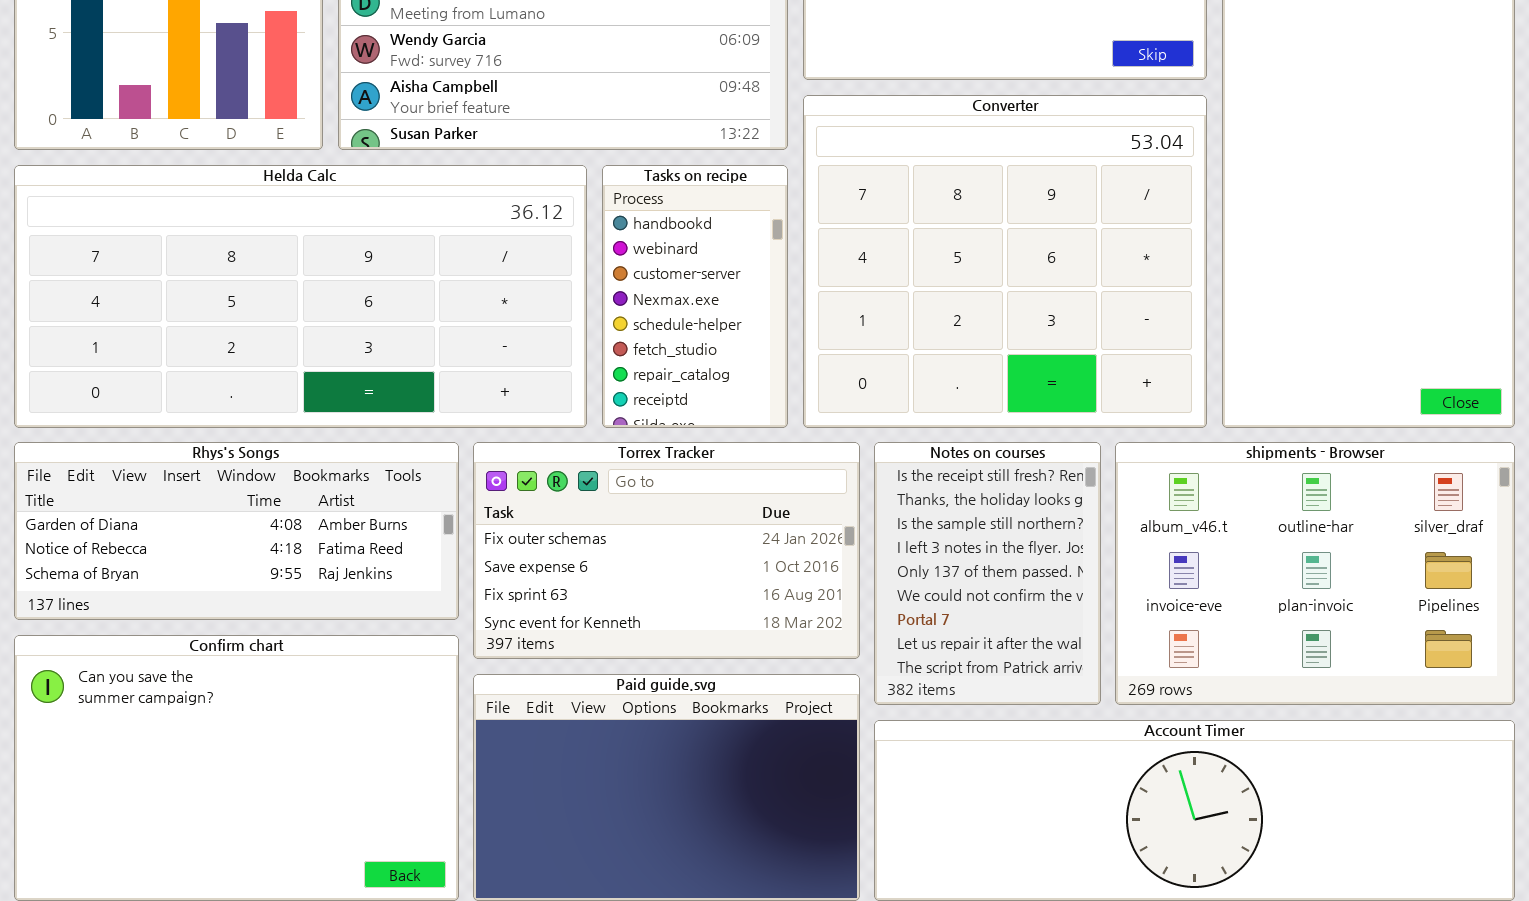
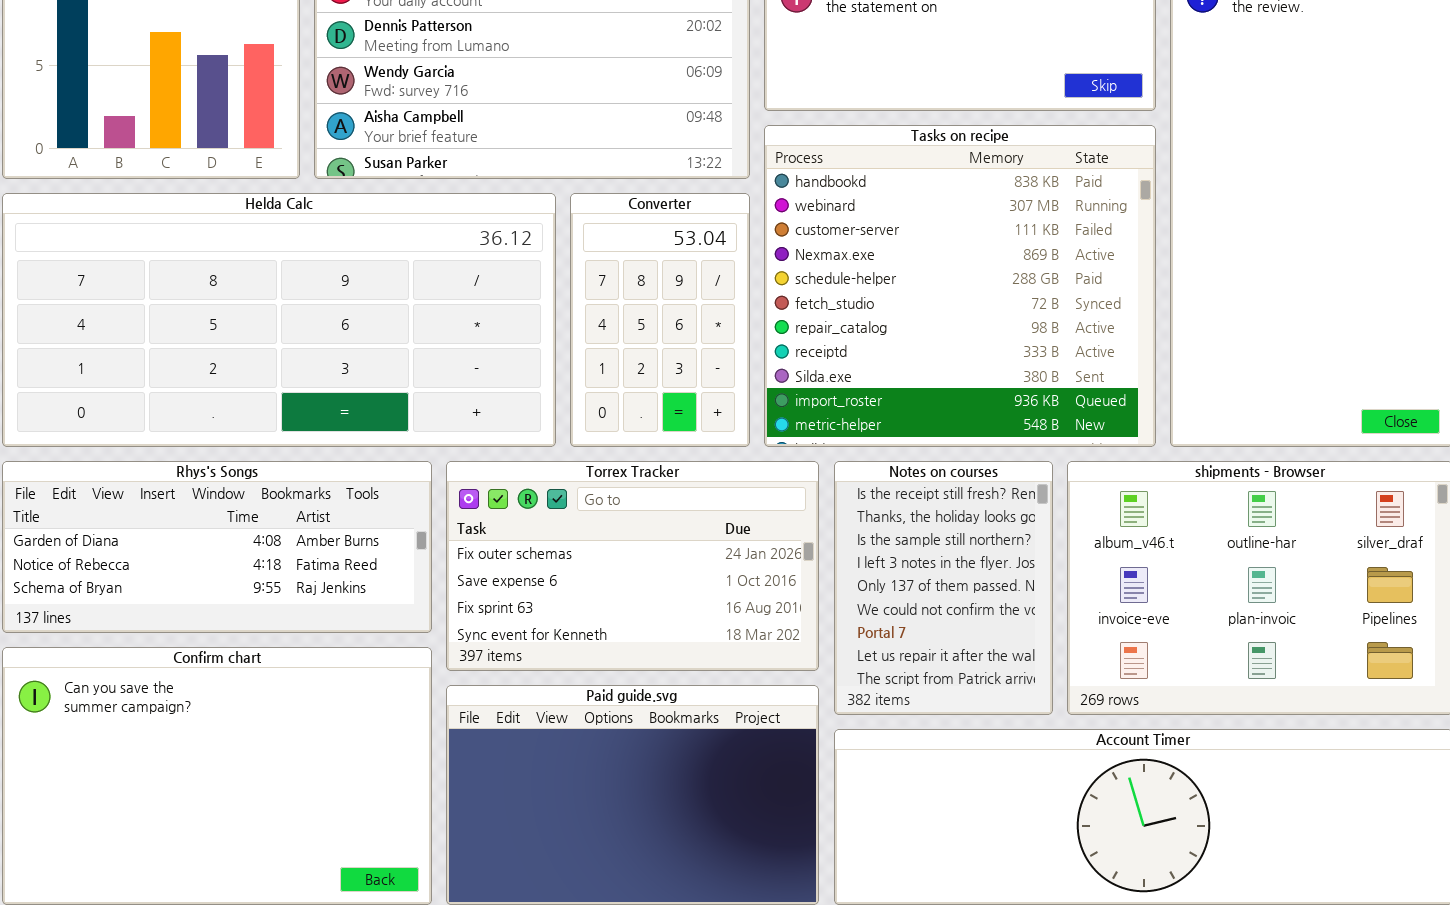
Converter: [803,95,1207,428] -> [570,193,750,447], moved, resized
Tasks on recipe: [602,165,788,428] -> [764,125,1156,447], moved, resized

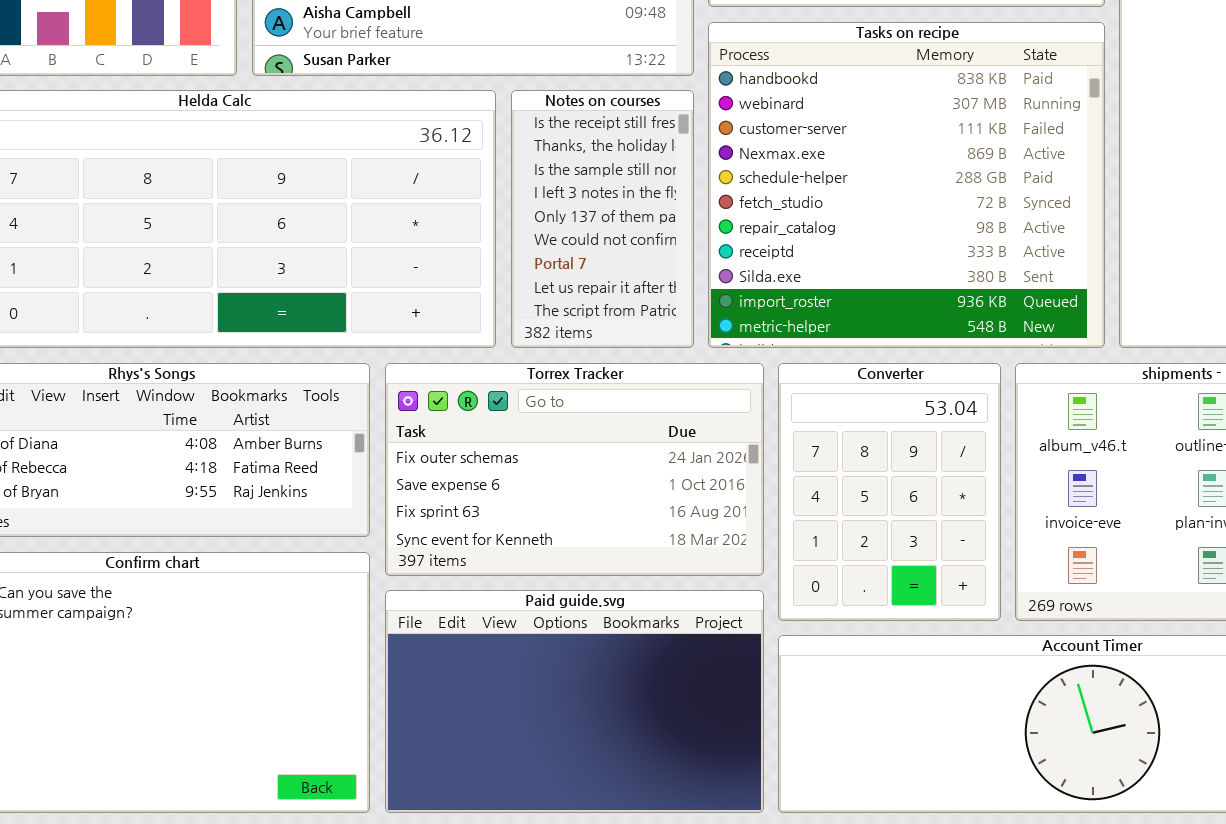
Converter: [570,193,750,447] -> [778,363,1001,621], moved, resized
Notes on courses: [834,461,1053,715] -> [511,90,694,348], moved, resized

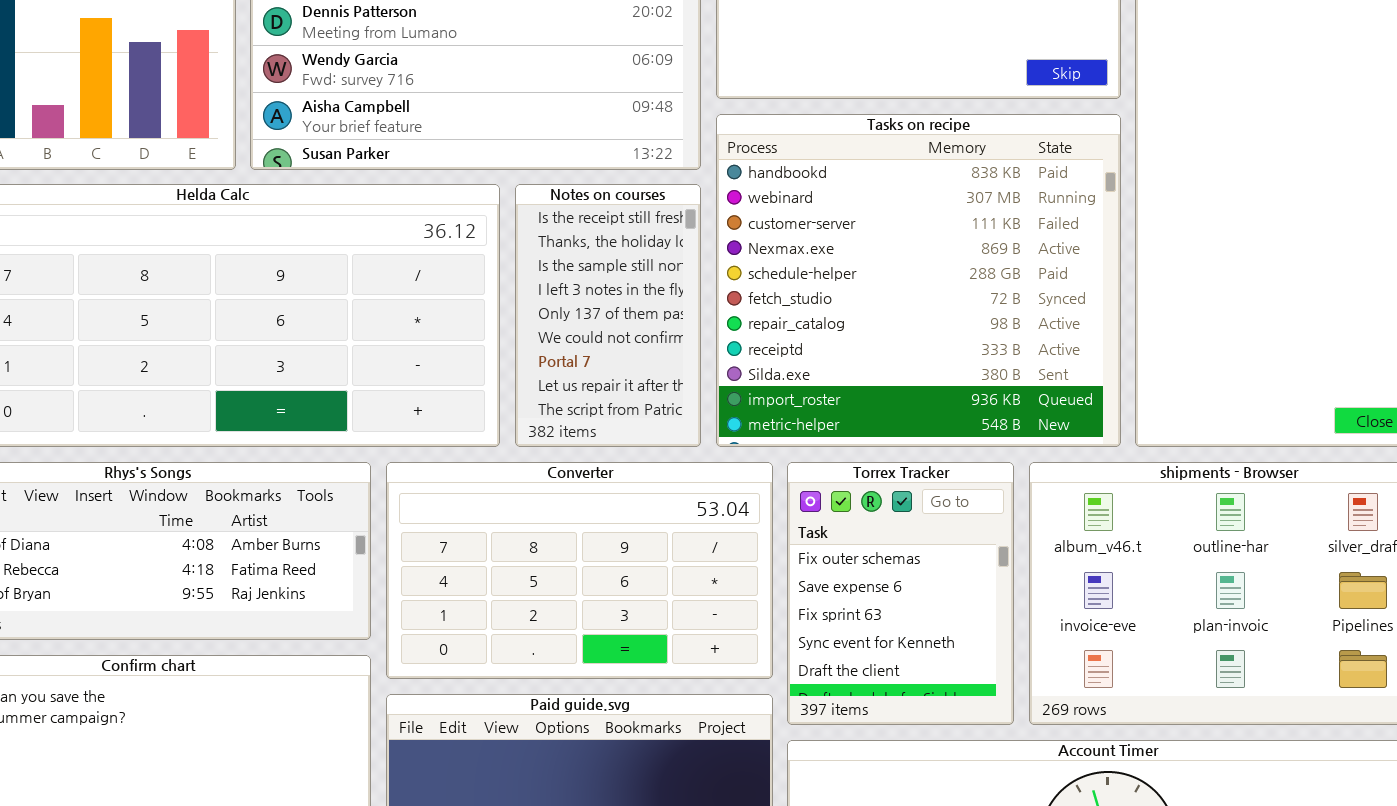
Torrex Tracker: [385,363,764,576] -> [787,462,1014,725], moved, resized
Converter: [778,363,1001,621] -> [386,462,773,679], moved, resized

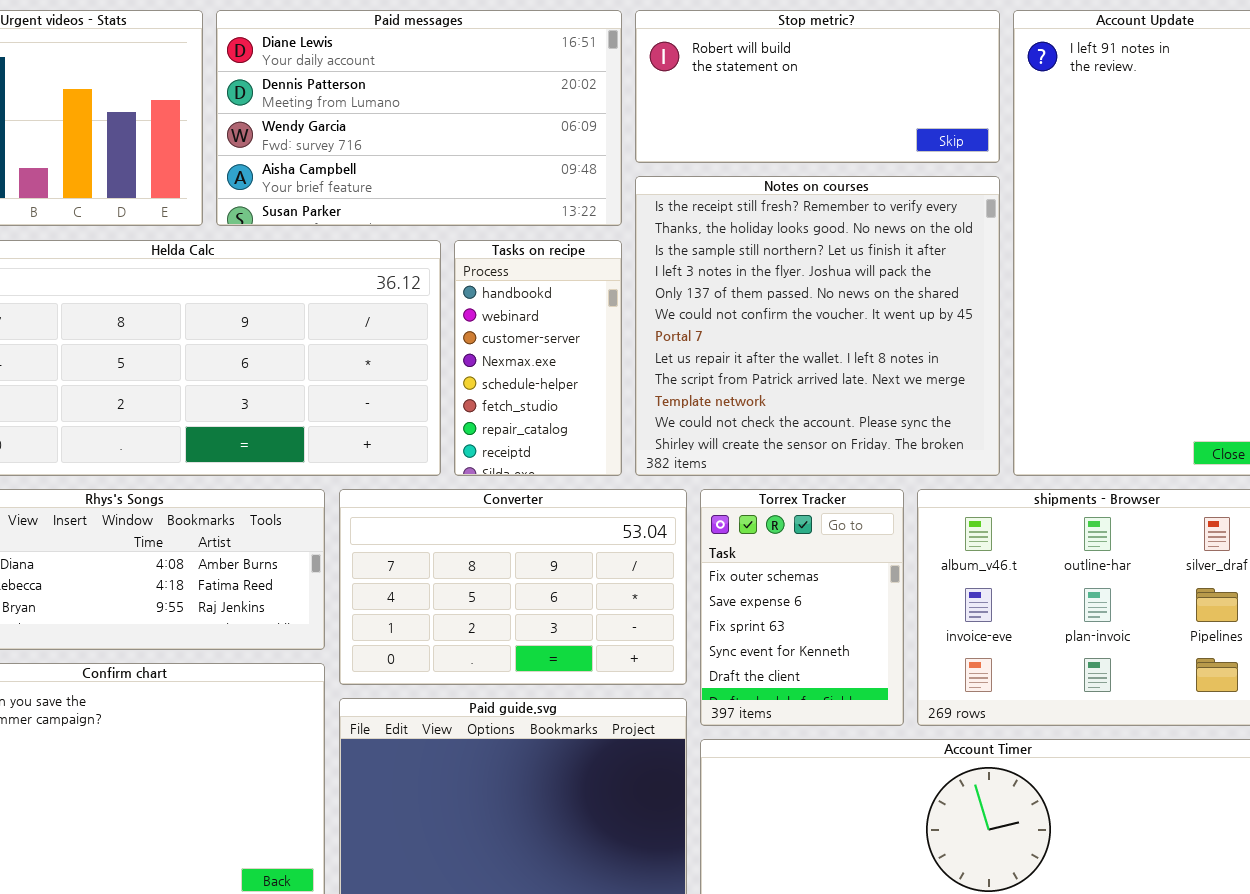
Tasks on recipe: [716,114,1121,447] -> [454,240,622,476], moved, resized
Notes on courses: [515,184,701,447] -> [635,176,1000,476], moved, resized

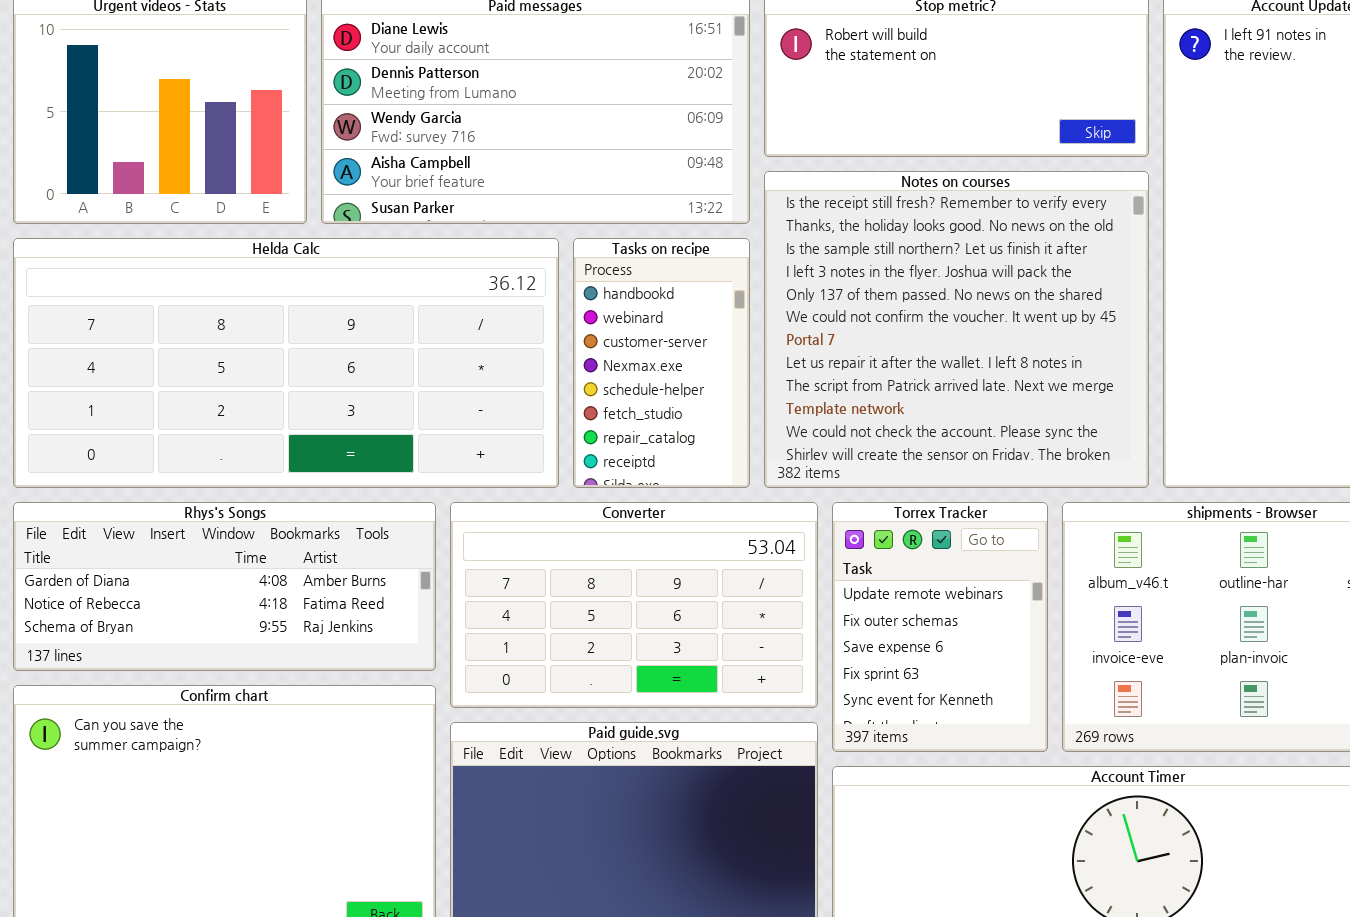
Torrex Tracker: [700,489,904,726] -> [832,502,1048,752], scrolled up 1 row

